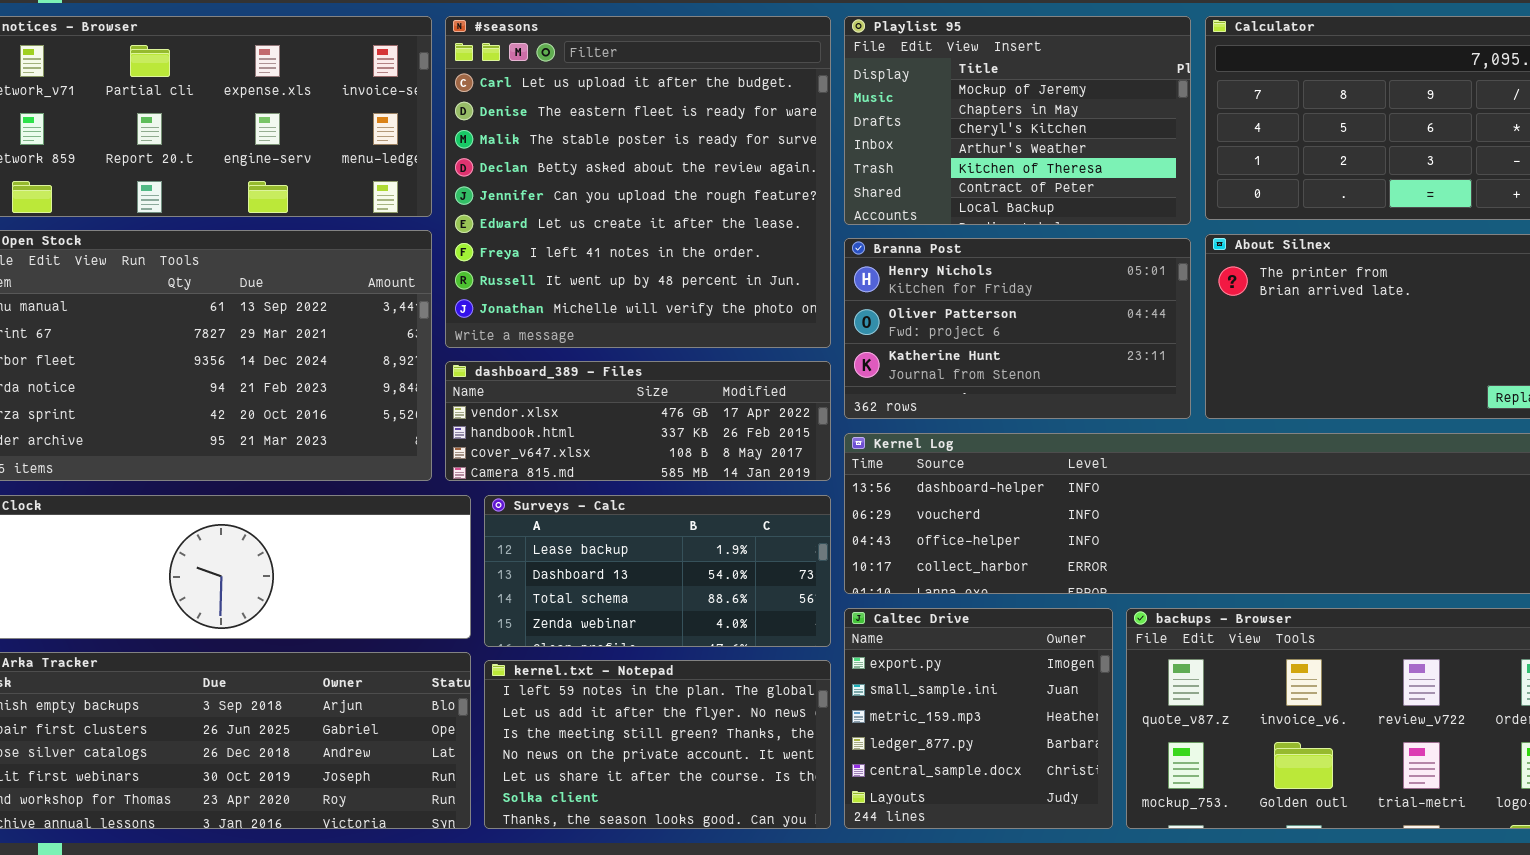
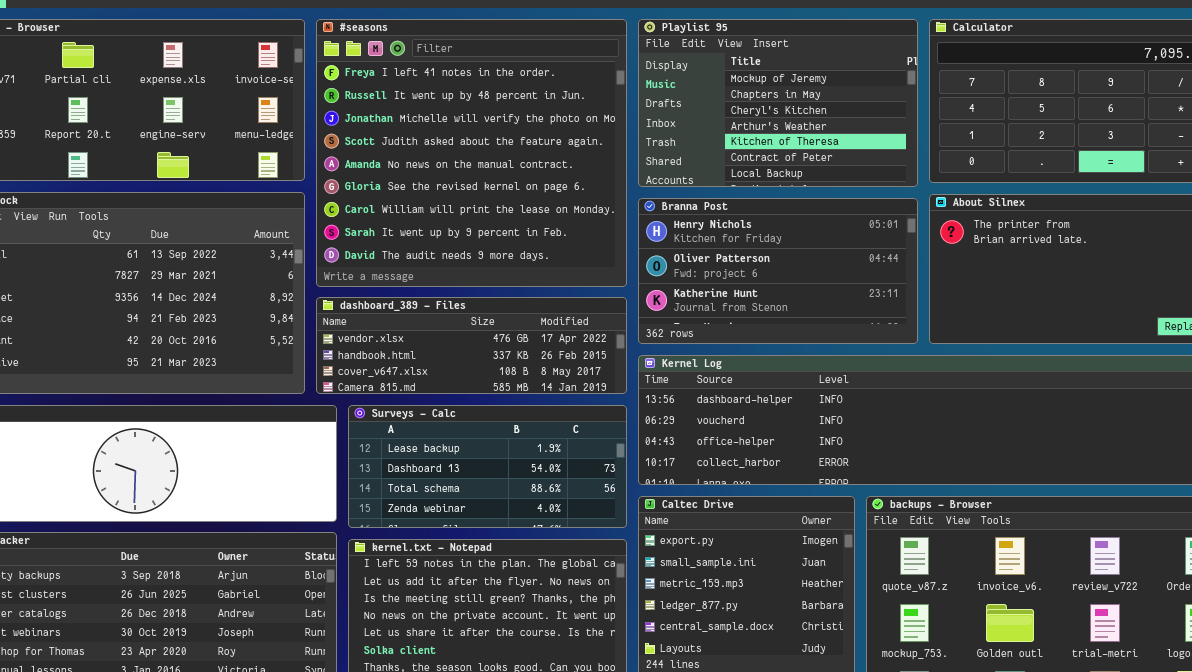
#seasons: [445,16,831,348] -> [316,19,627,287], scrolled down 6 rows

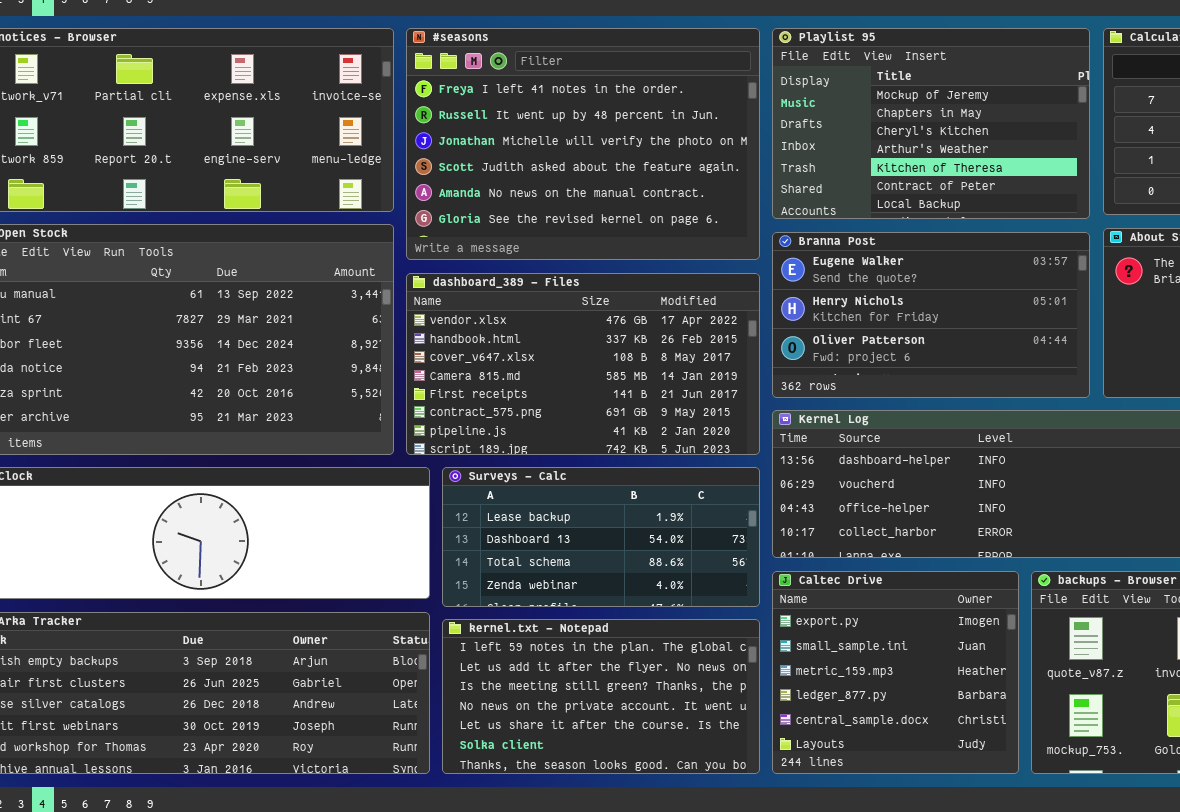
#seasons: [316,19,627,287] -> [406,28,760,260], resized
Branna Post: [638,198,918,344] -> [772,232,1090,398], scrolled up 1 row
dashboard_389 - Files: [316,297,627,394] -> [406,273,760,455], resized

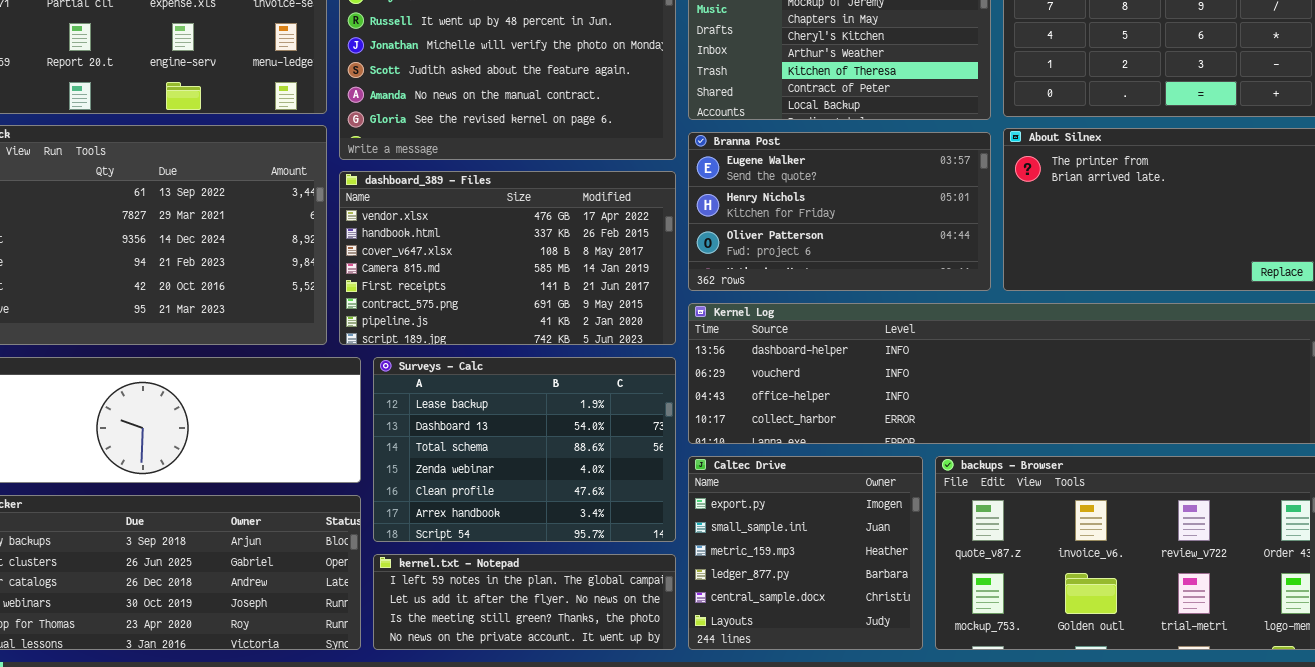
Surveys - Calc: [442,467,760,607] -> [373,357,676,542], resized
kernel.txt - Notepad: [442,619,760,774] -> [373,554,676,650], resized

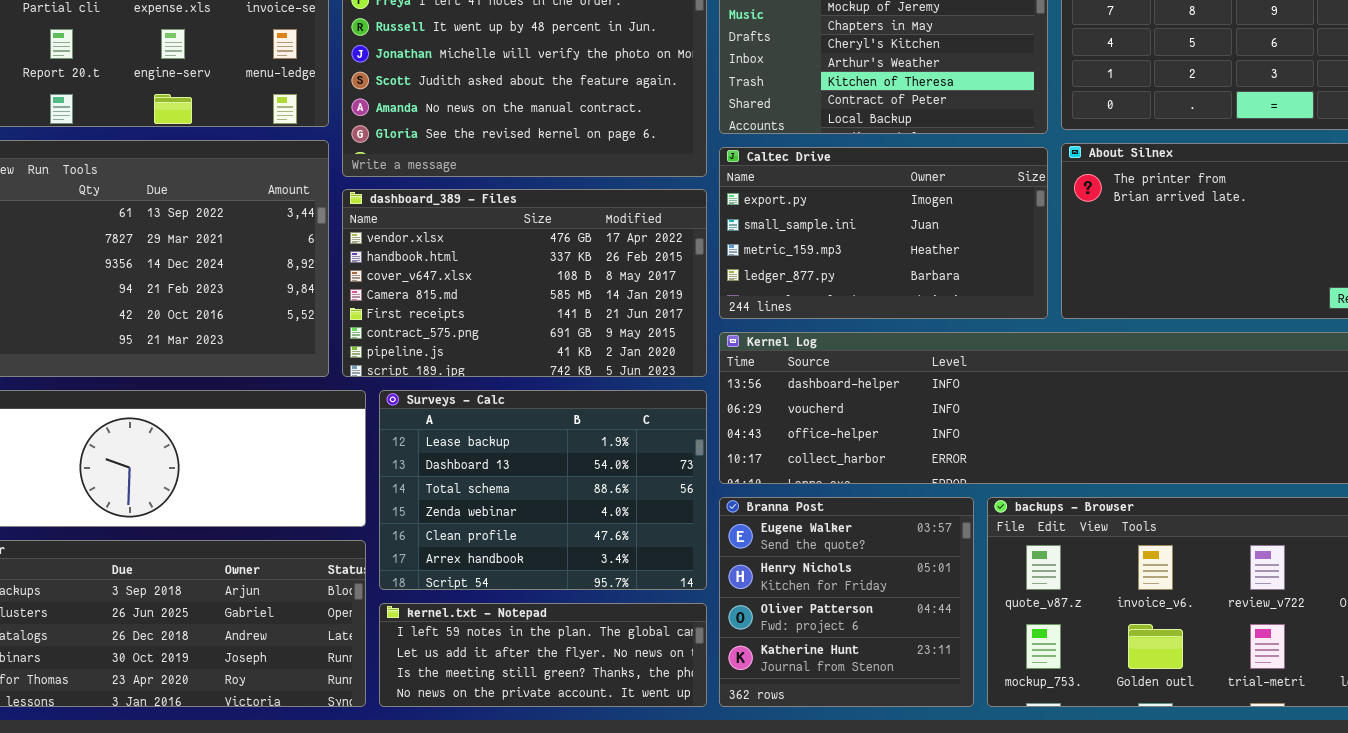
Branna Post: [688,132,991,291] -> [719,497,974,707], moved, resized
Caltec Drive: [688,456,923,650] -> [719,147,1048,319], moved, resized

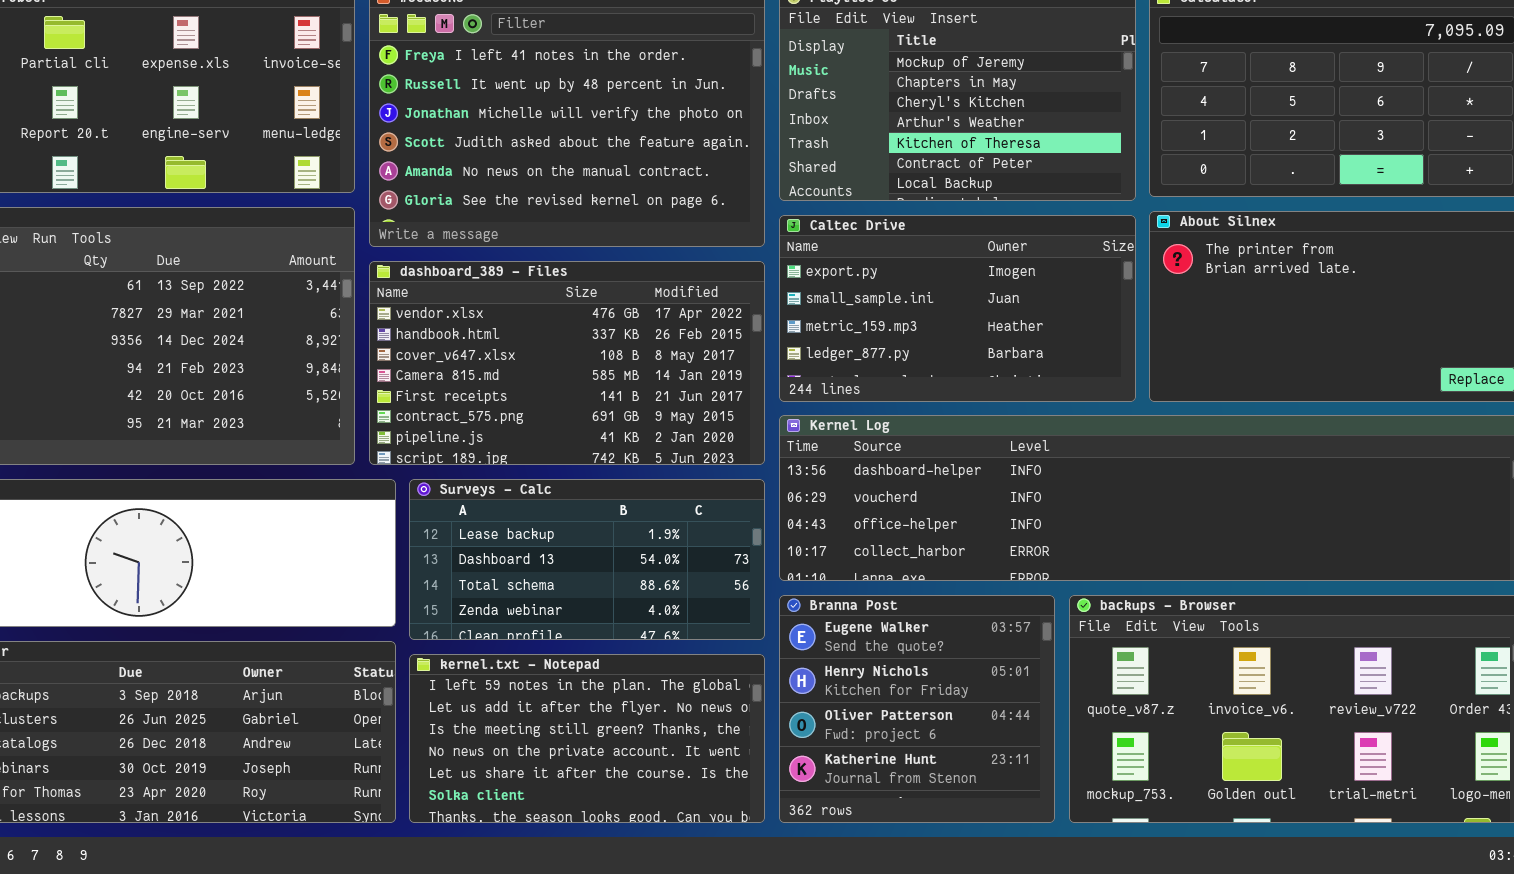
Surveys - Calc: [379,390,707,590] -> [409,479,765,640], resized
kernel.txt - Notepad: [379,603,707,707] -> [409,654,765,823], resized

